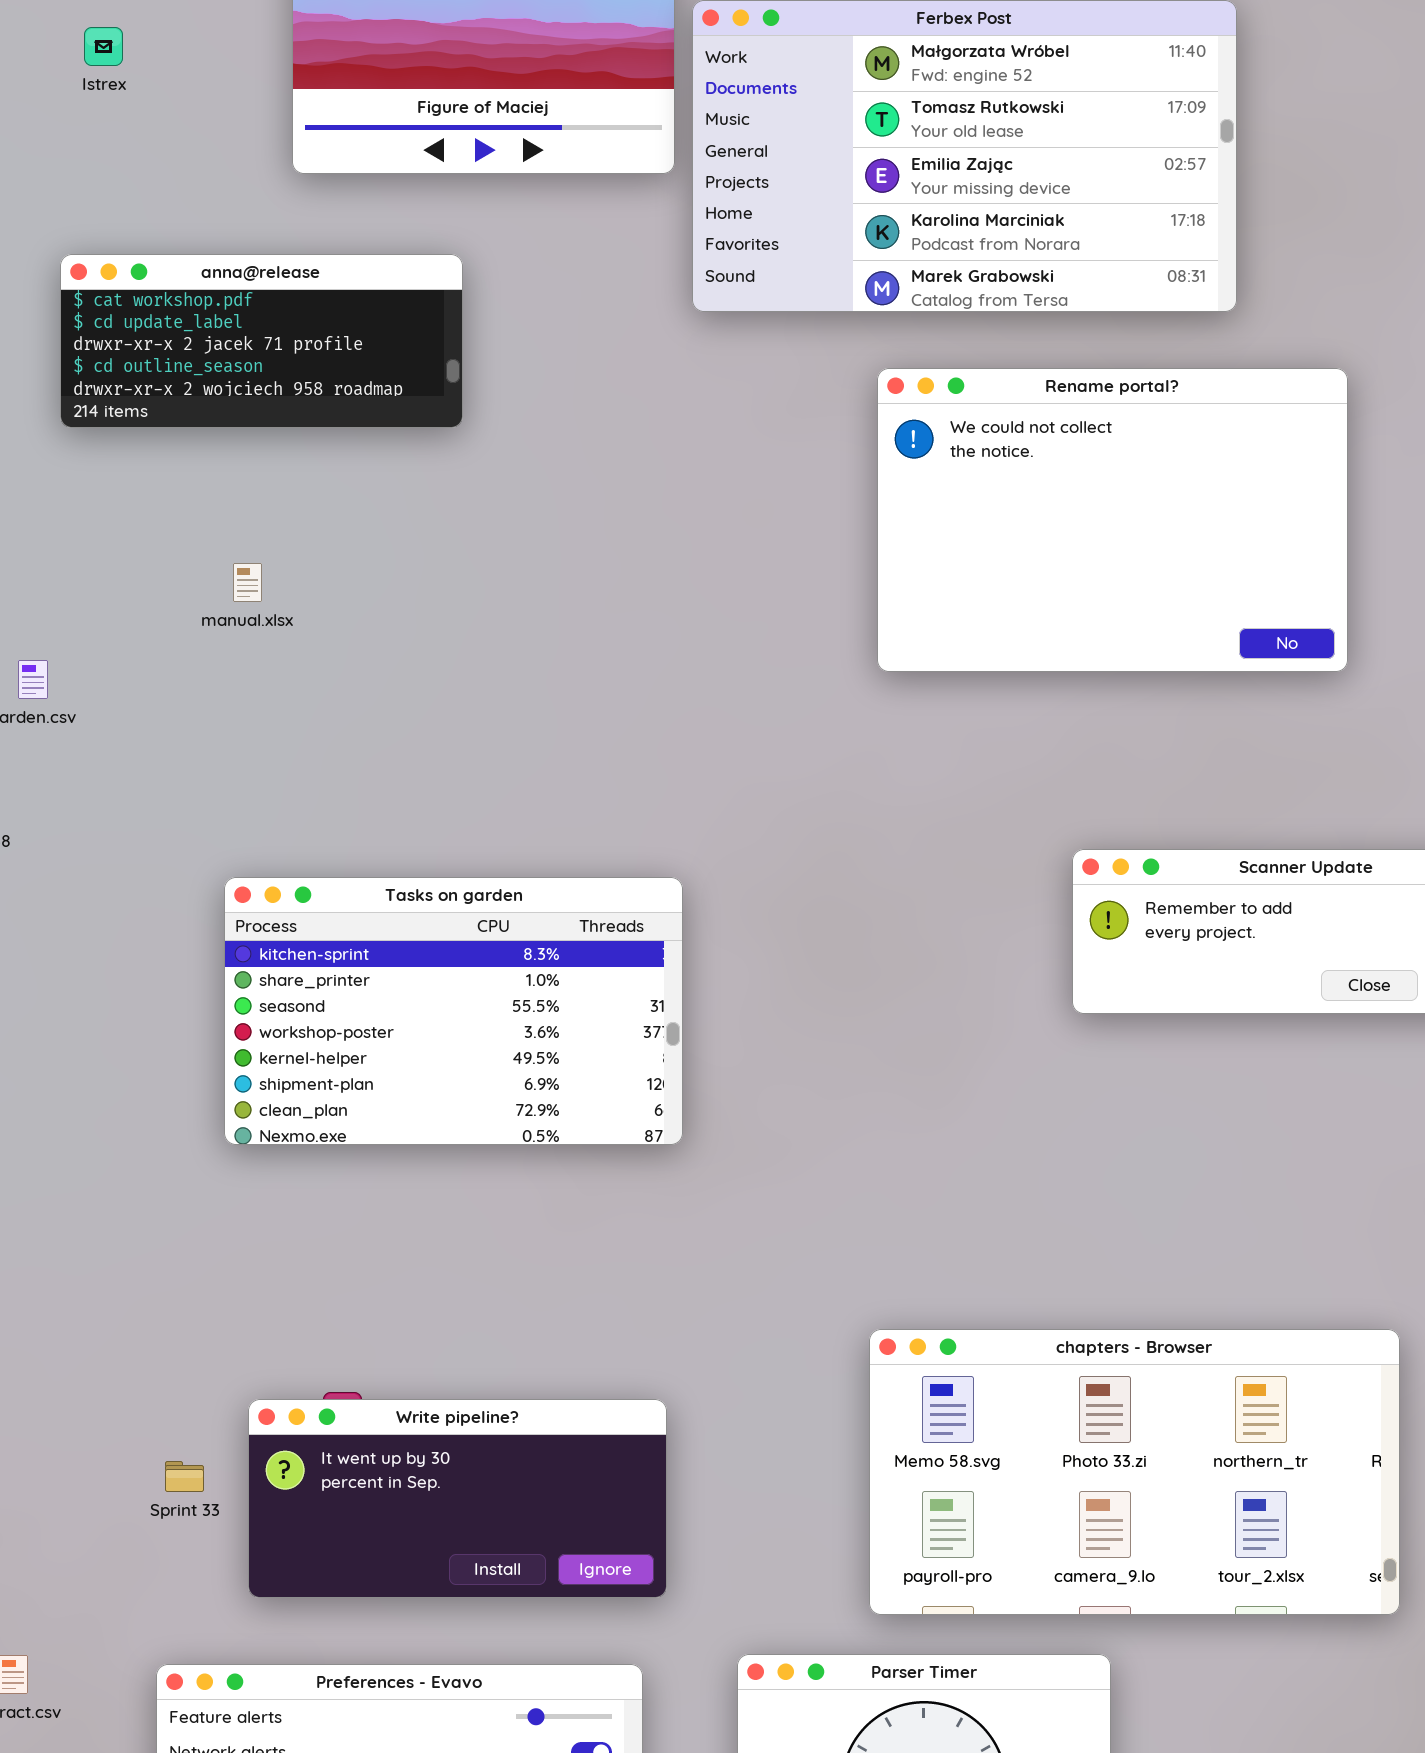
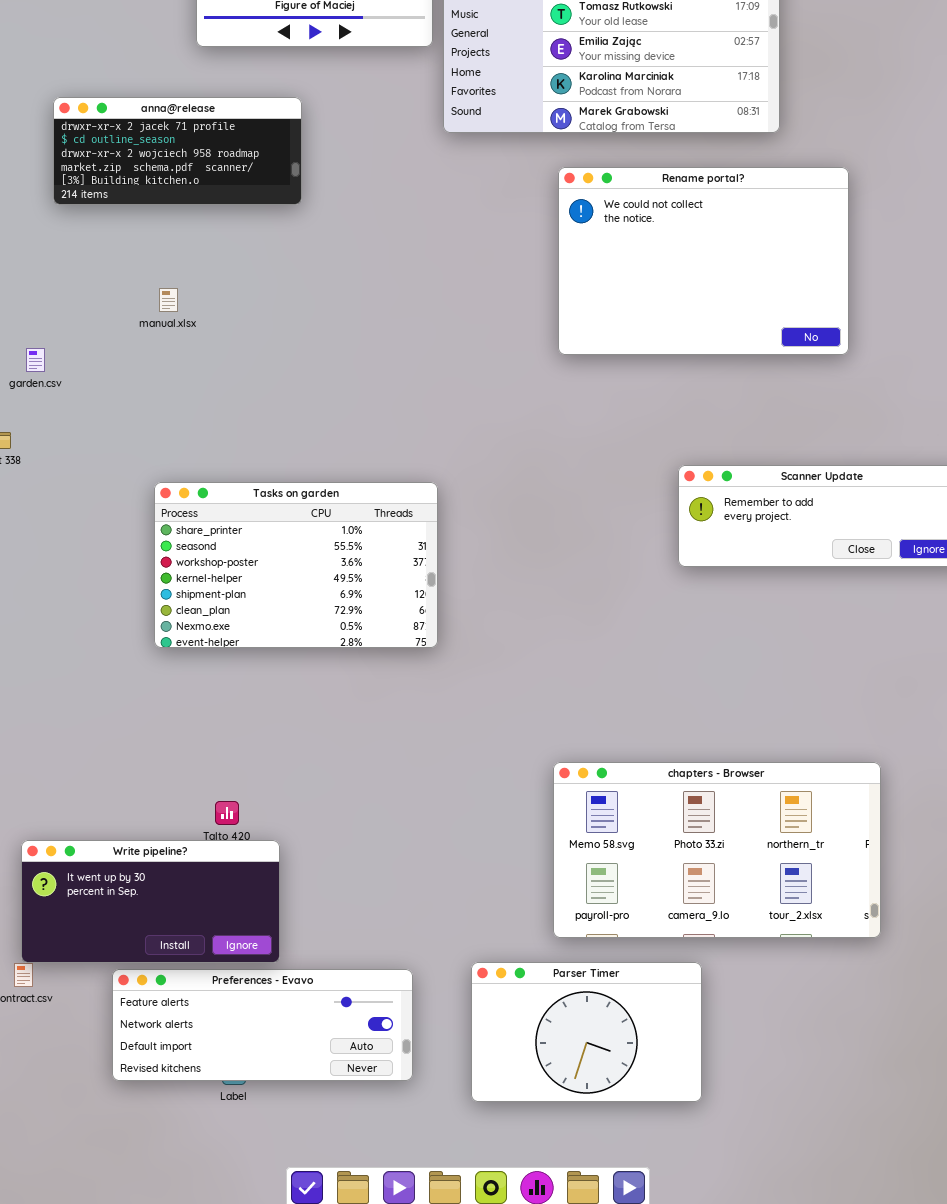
anna@release: [60,254,463,428] -> [53,97,302,205], scrolled down 2 rows
Tasks on garden: [224,877,683,1145] -> [154,482,438,648], scrolled down 1 row
Write pipeline?: [248,1399,667,1598] -> [21,840,280,963], moved

